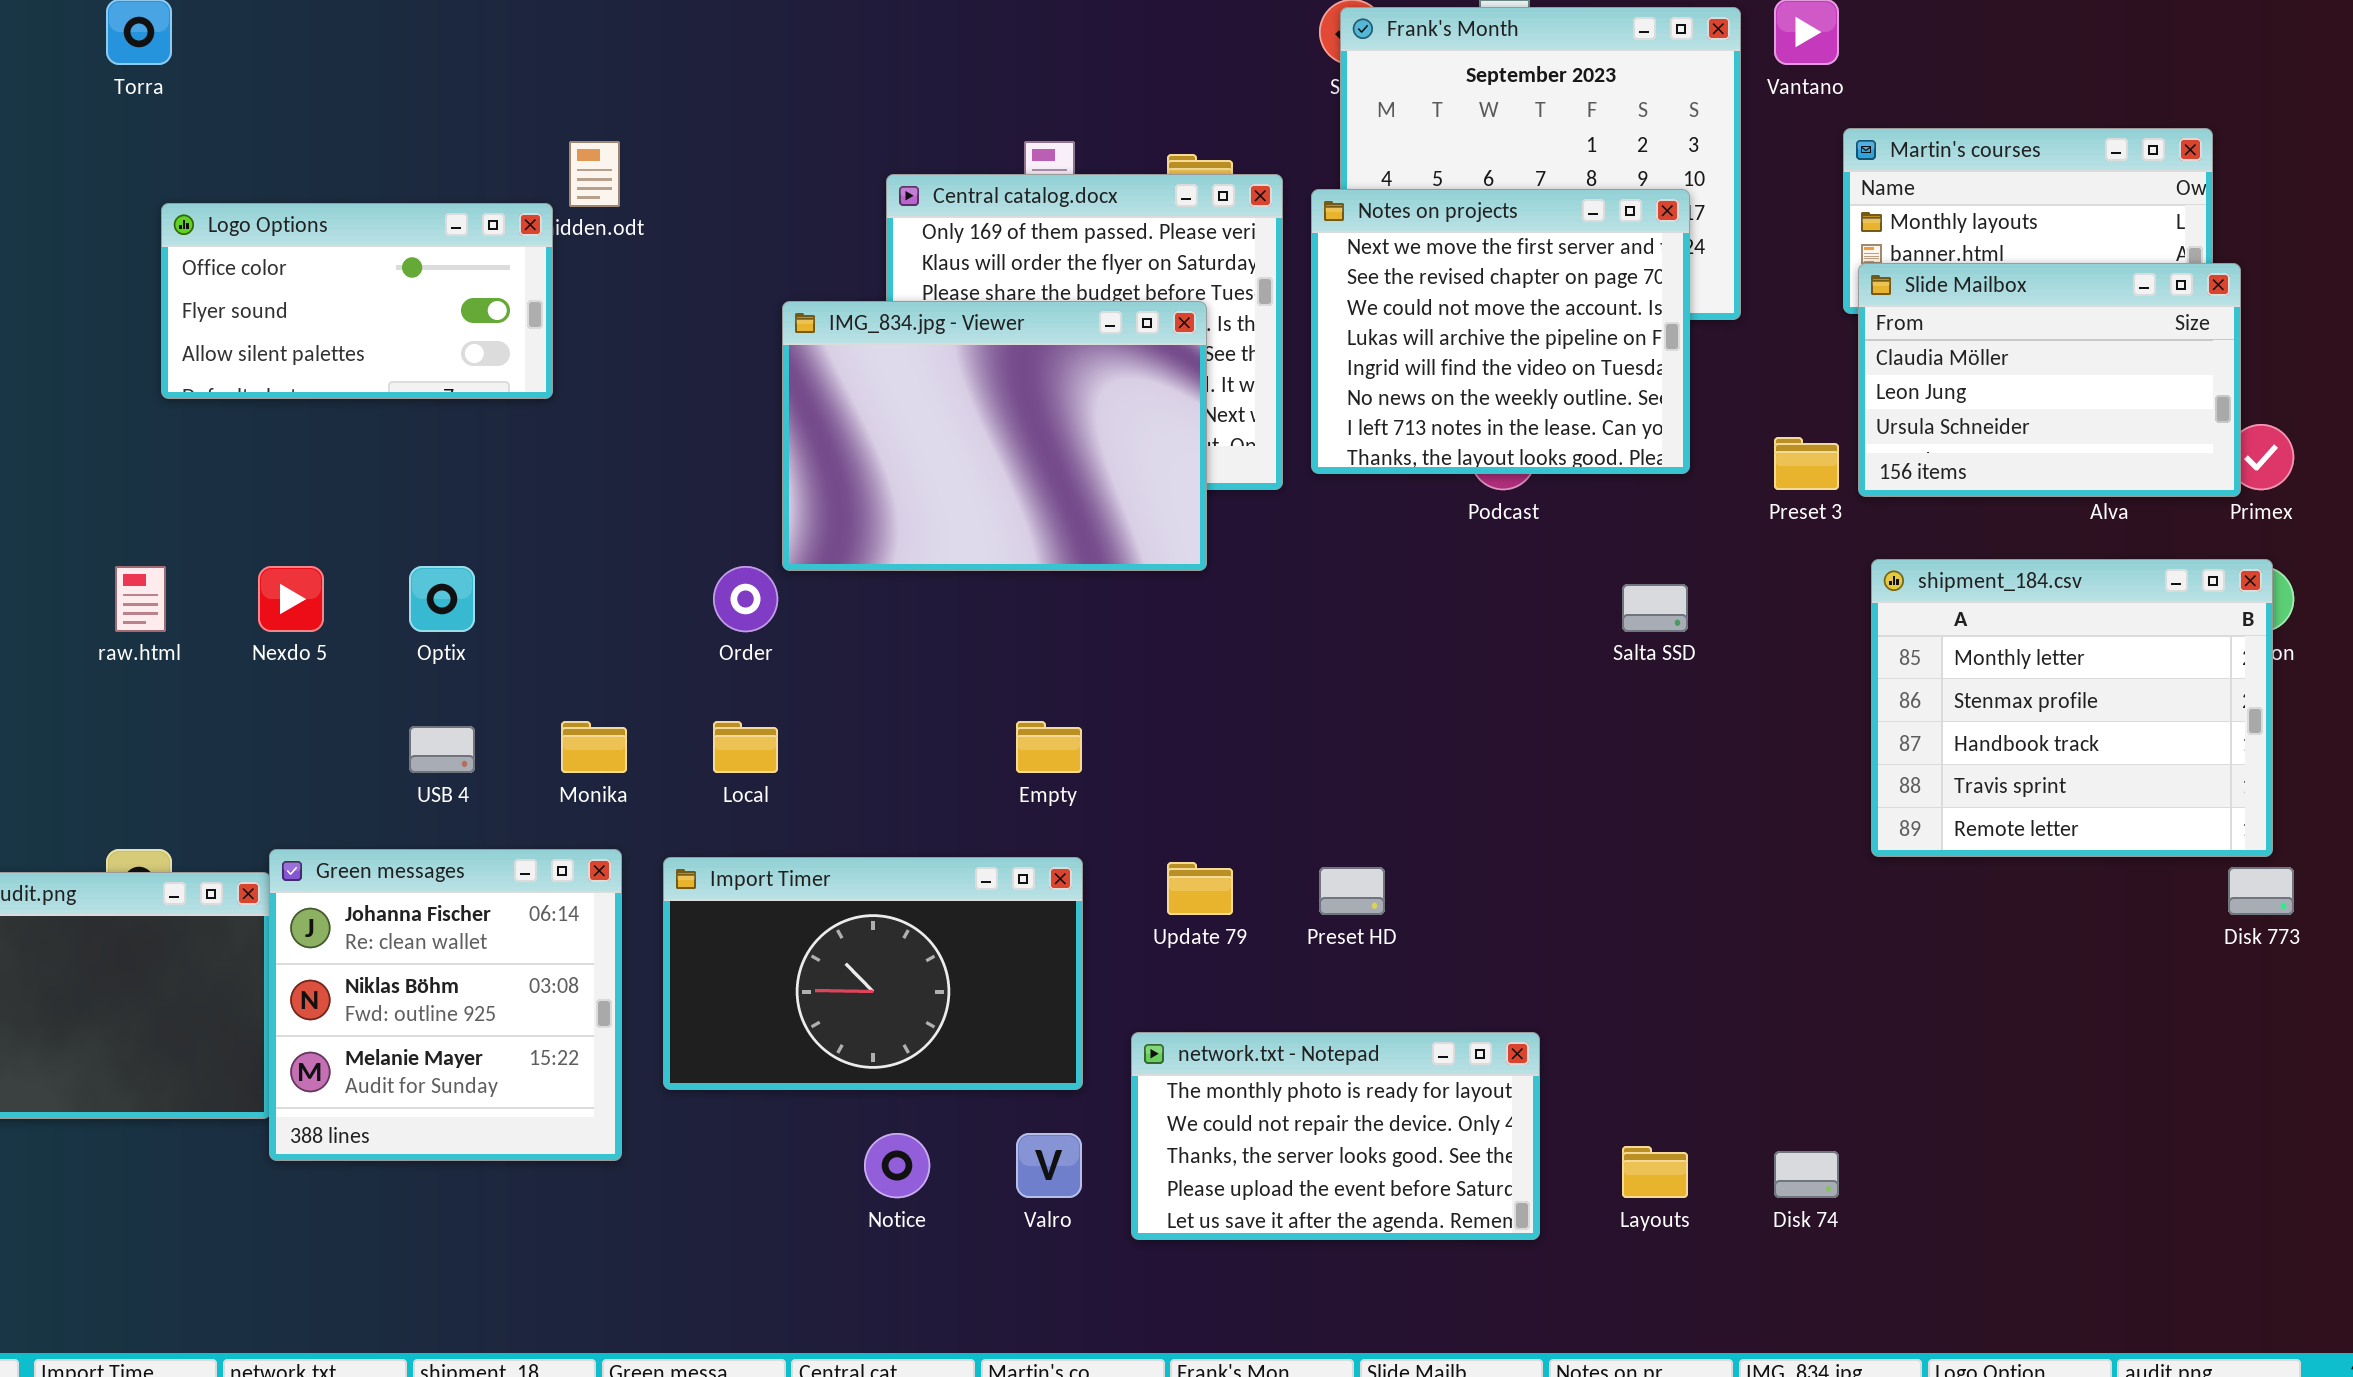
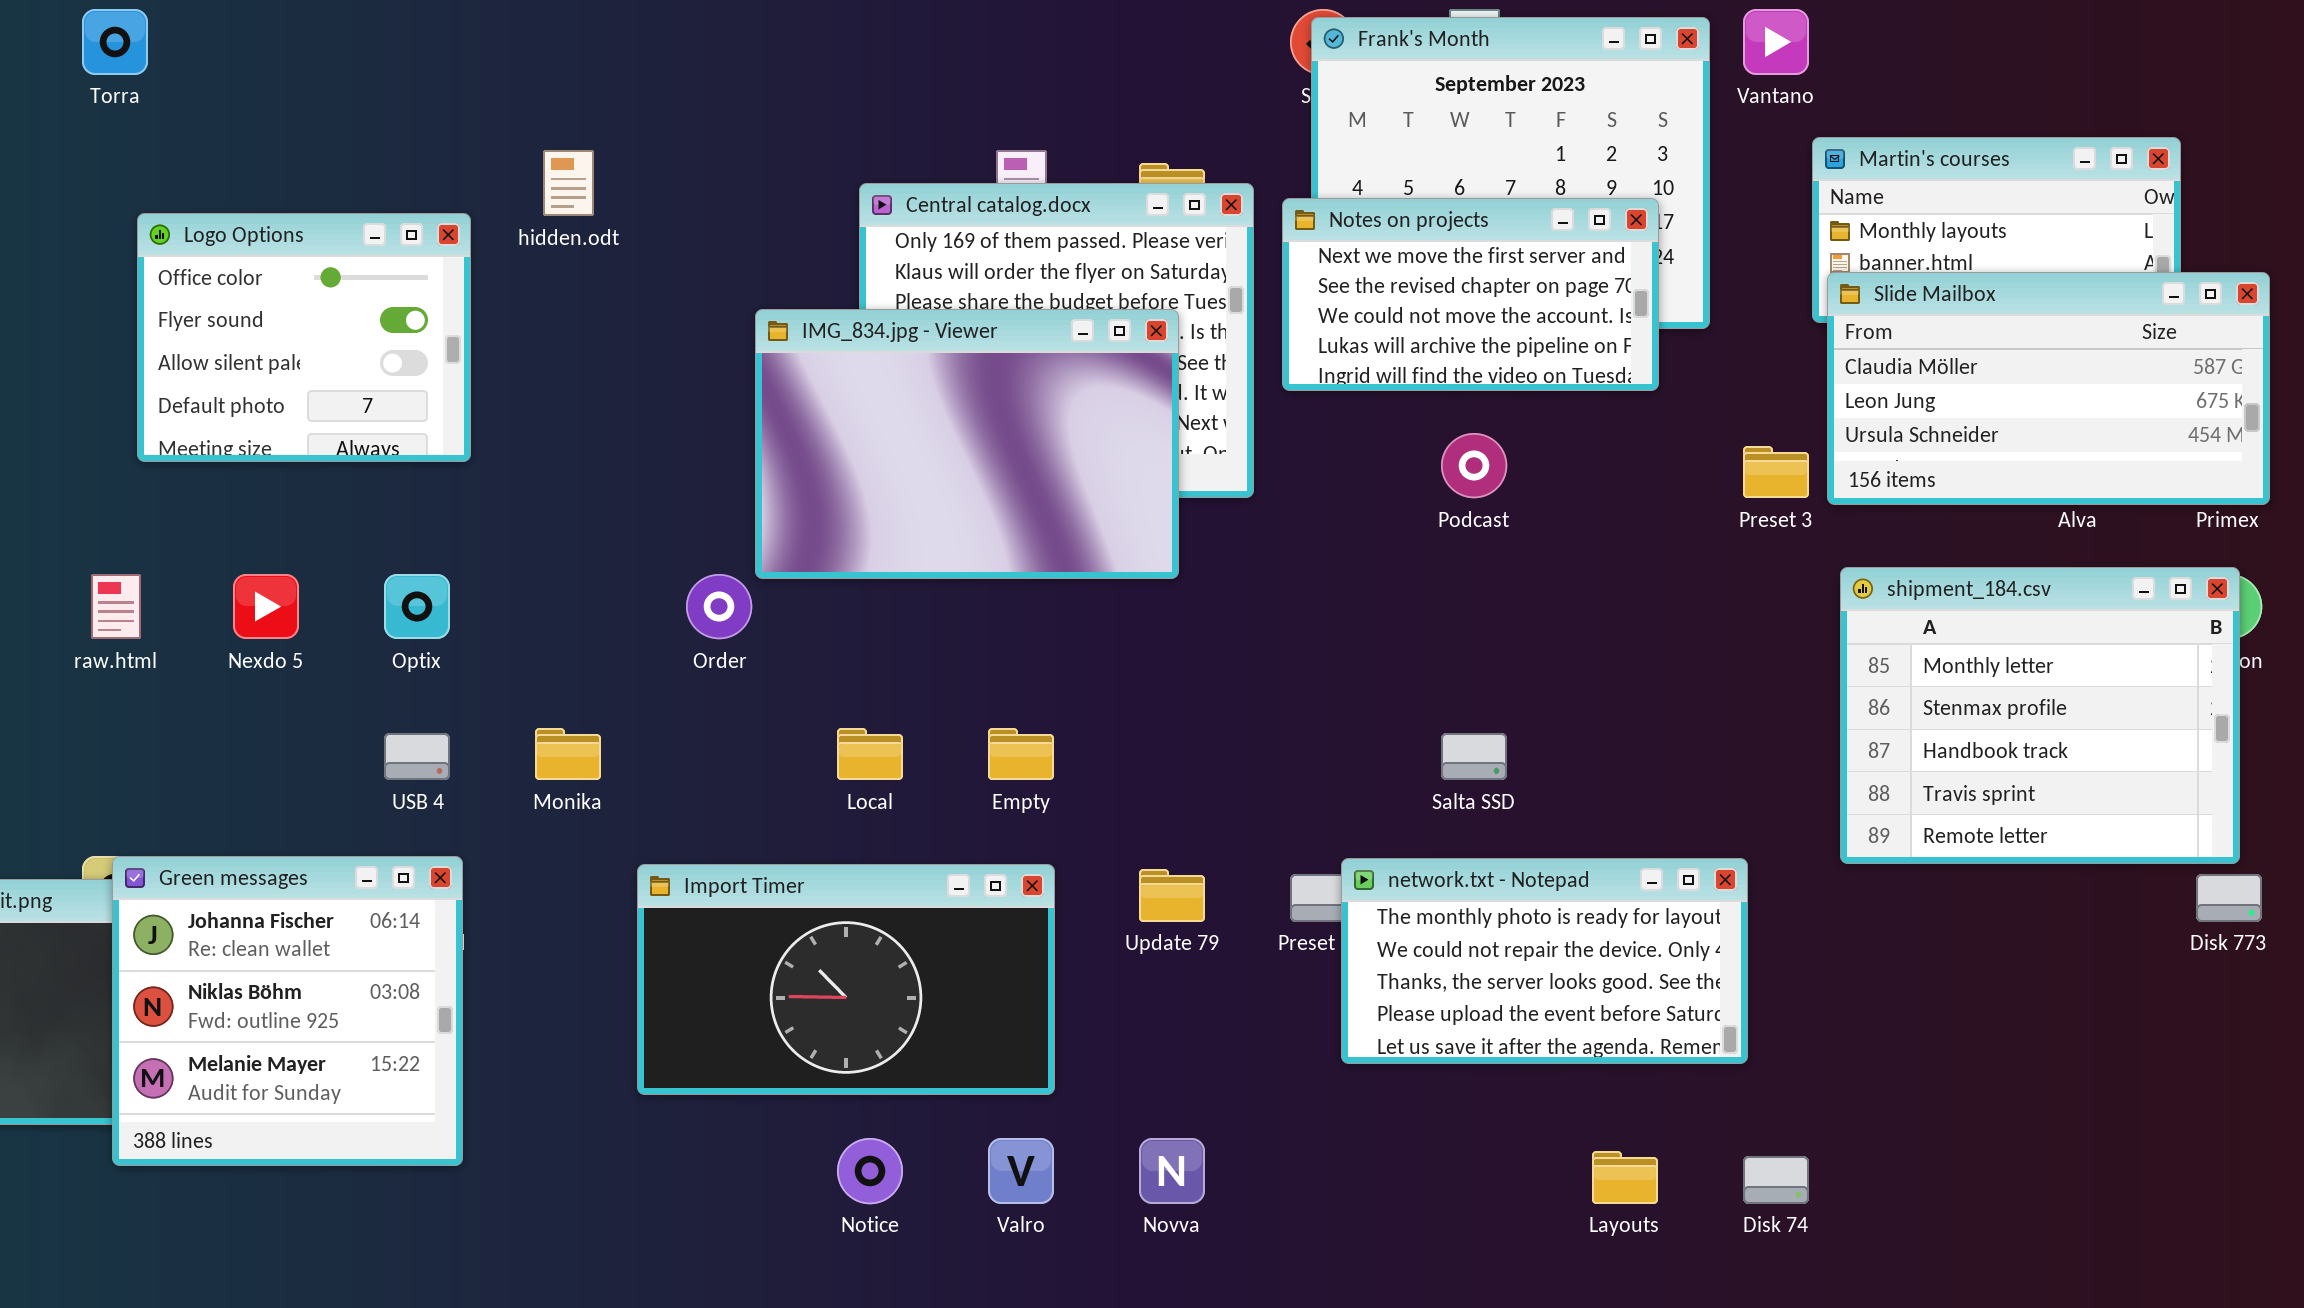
Notes on projects: [1311,189,1690,474] -> [1282,198,1659,391], resized
Logo Options: [161,203,553,399] -> [137,213,471,462], resized
Slide Mailbox: [1858,263,2241,497] -> [1827,272,2270,505], resized
Salta SSD: [1622,584,1688,632] -> [1441,733,1507,780], moved
Local: [713,721,778,773] -> [837,728,903,780], moved
Green messages: [269,849,622,1161] -> [112,856,463,1166], moved
network.txt - Notepad: [1131,1032,1540,1240] -> [1341,858,1748,1064], moved

